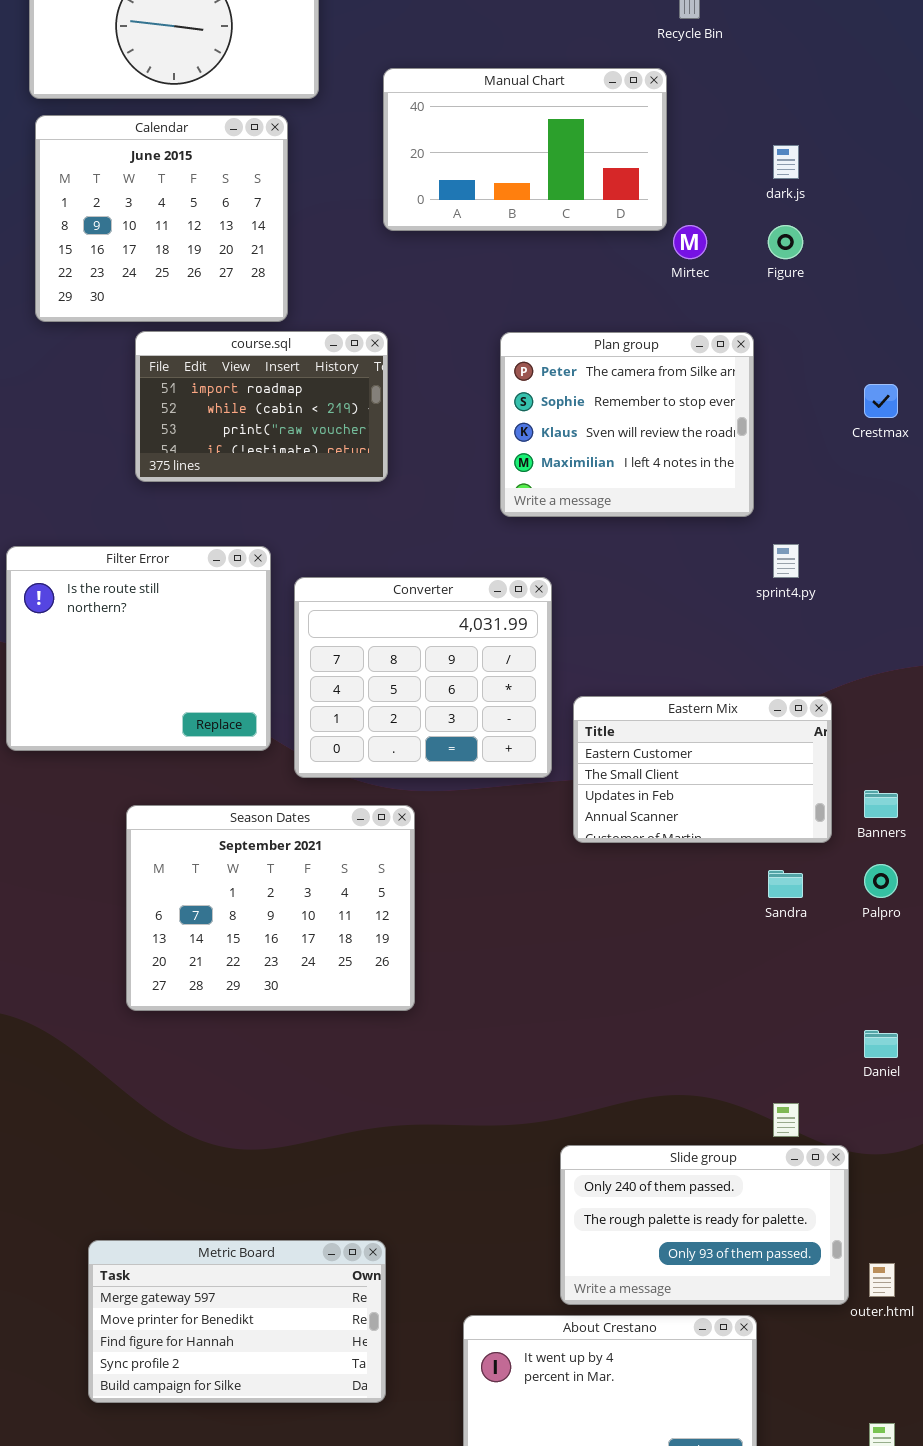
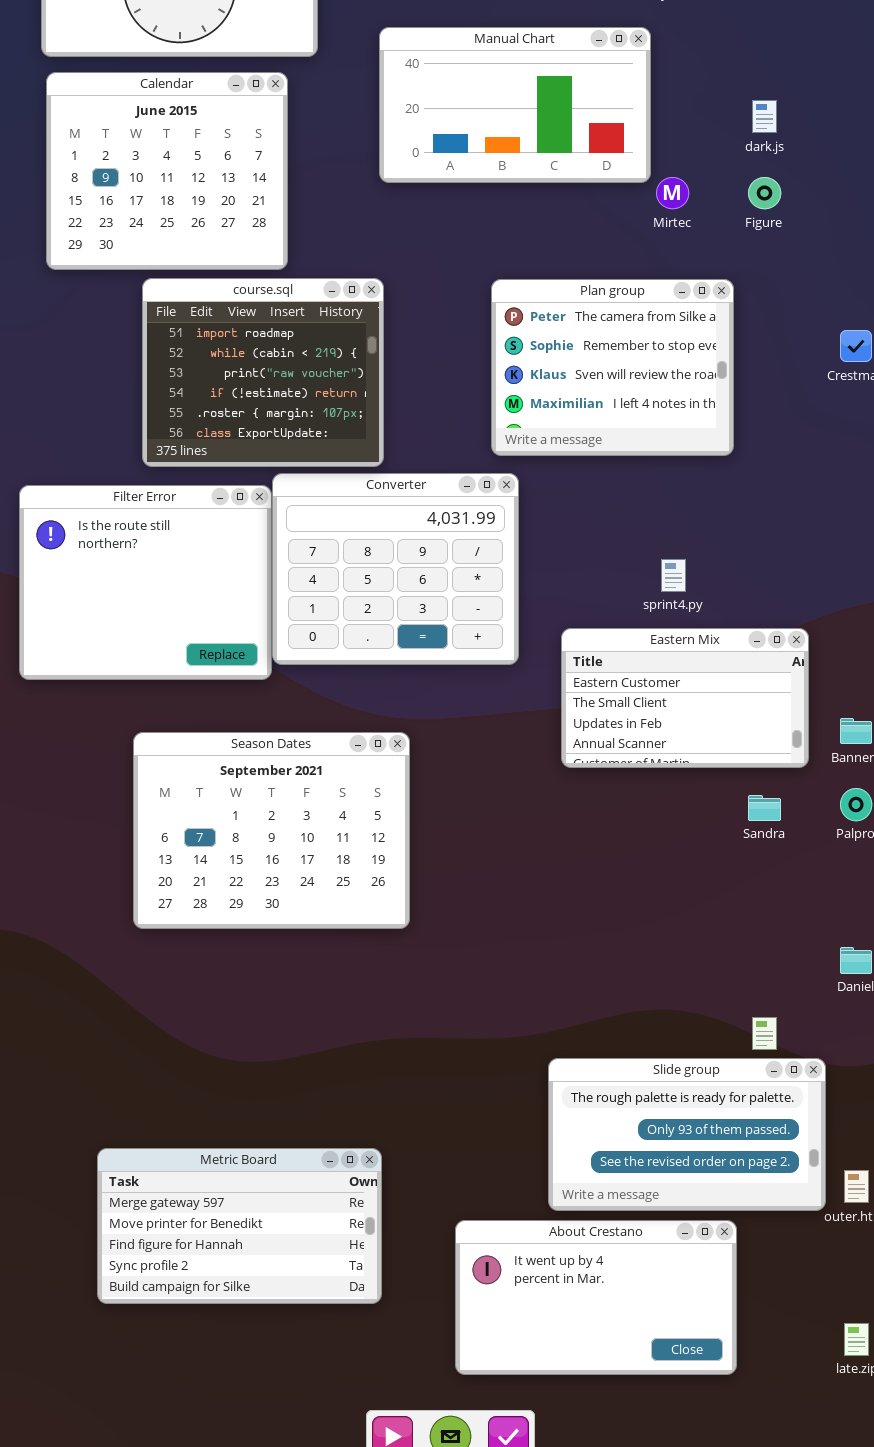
course.sql: [135,331,388,482] -> [142,278,384,467], resized
sprint4.py: [773,544,799,578] -> [661,559,686,592], moved
Converter: [294,577,552,778] -> [272,473,519,665], moved
Slide group: [560,1145,849,1305] -> [548,1058,826,1211], scrolled down 1 row

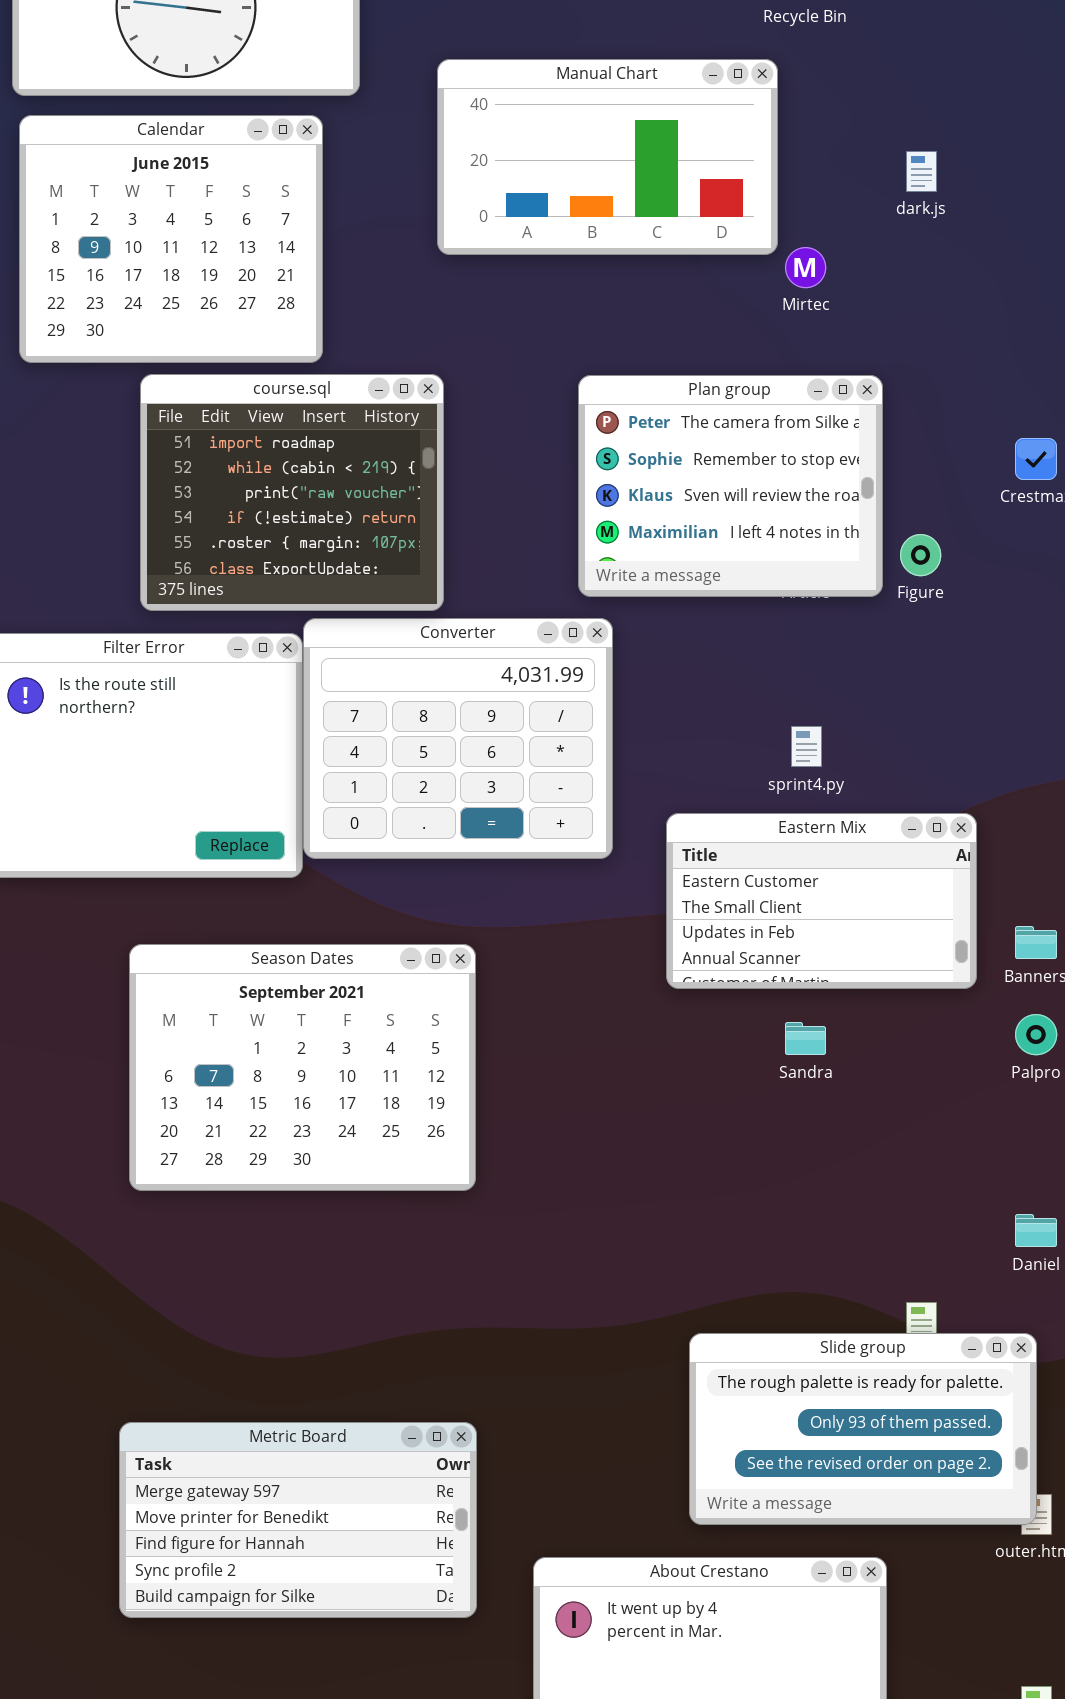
Figure: [748,177,781,209] -> [900,534,941,576], moved
Sandra: [748,795,781,821] -> [785,1022,826,1055], moved
Slide group: [548,1058,826,1211] -> [689,1333,1037,1525], moved
Metric Board: [97,1148,382,1304] -> [119,1422,477,1618], moved

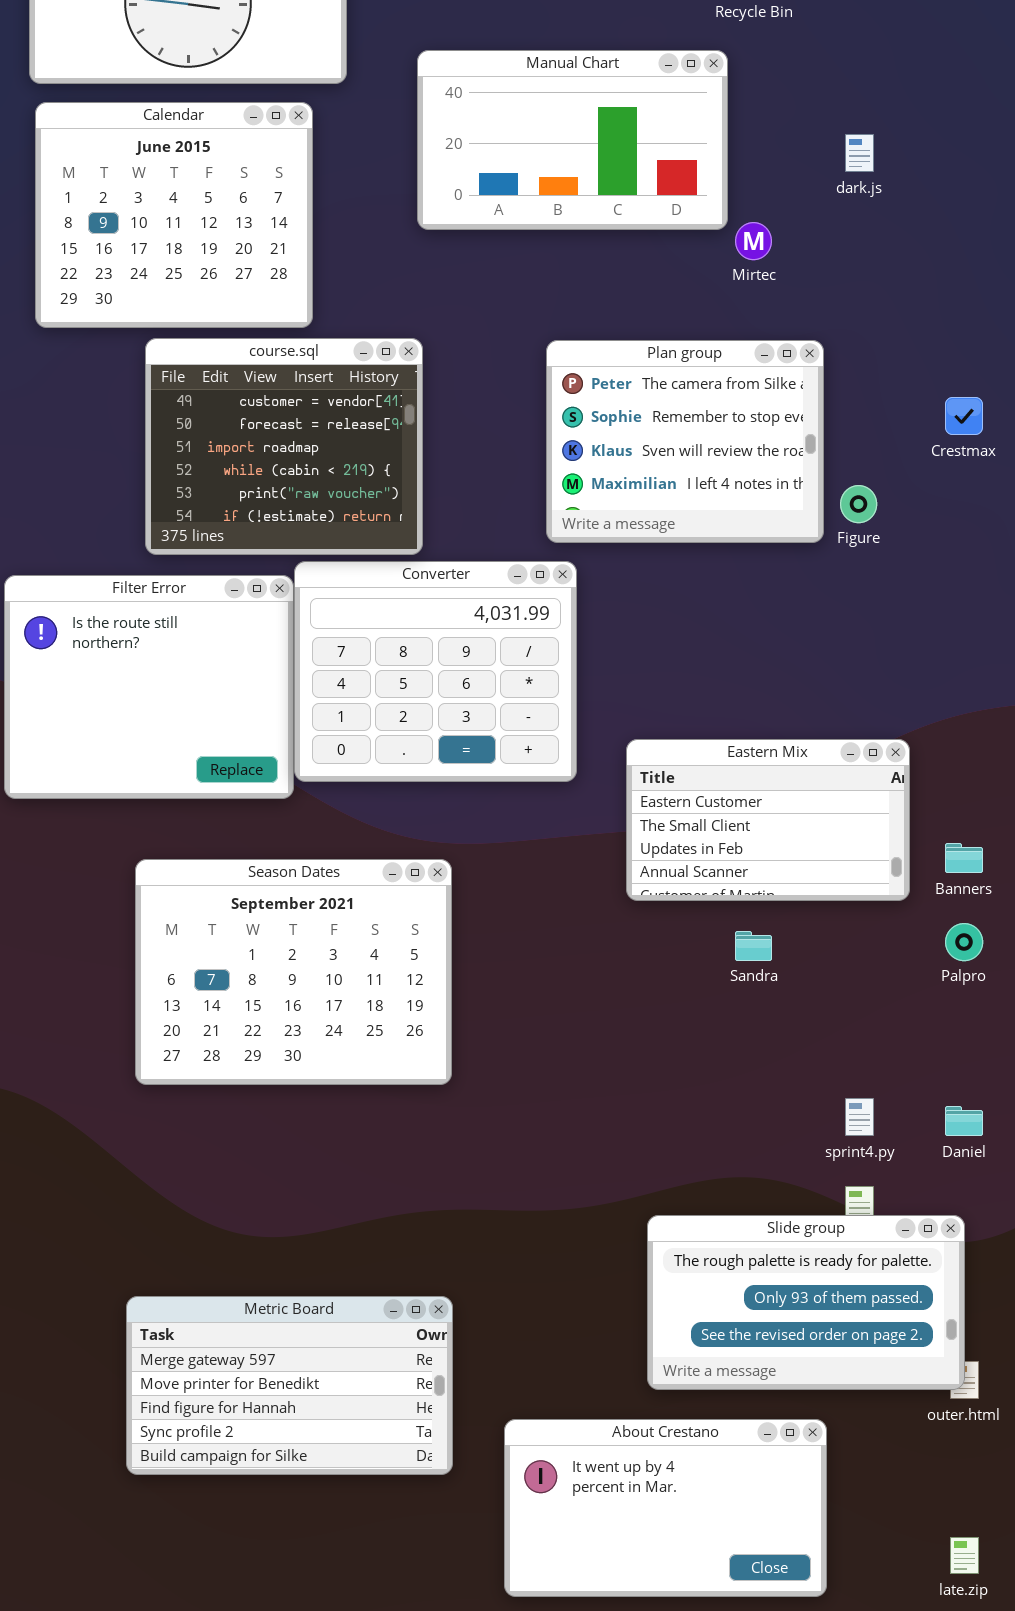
course.sql: [140,374,444,611] -> [145,338,423,555], scrolled up 2 rows
sprint4.py: [791,726,822,767] -> [845,1098,874,1136], moved

